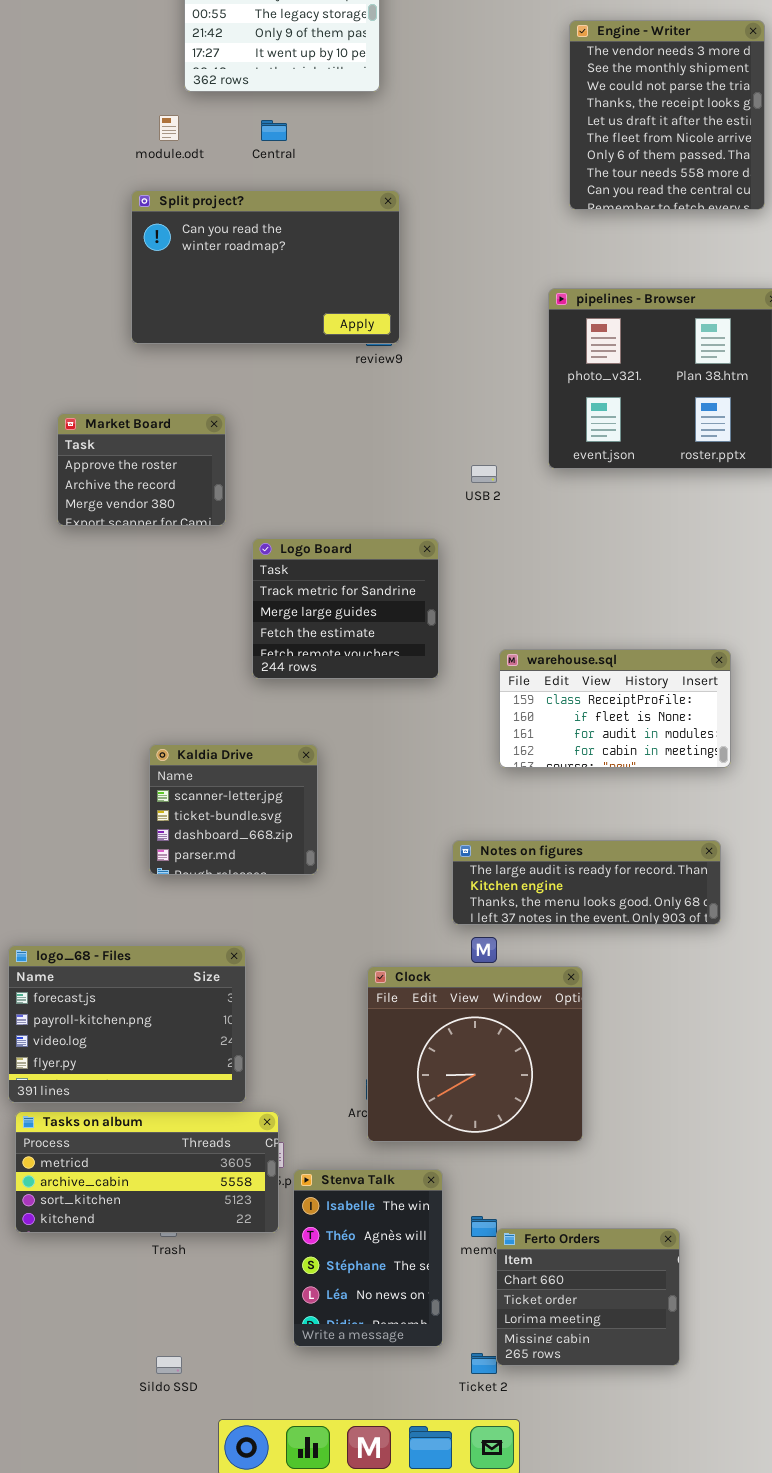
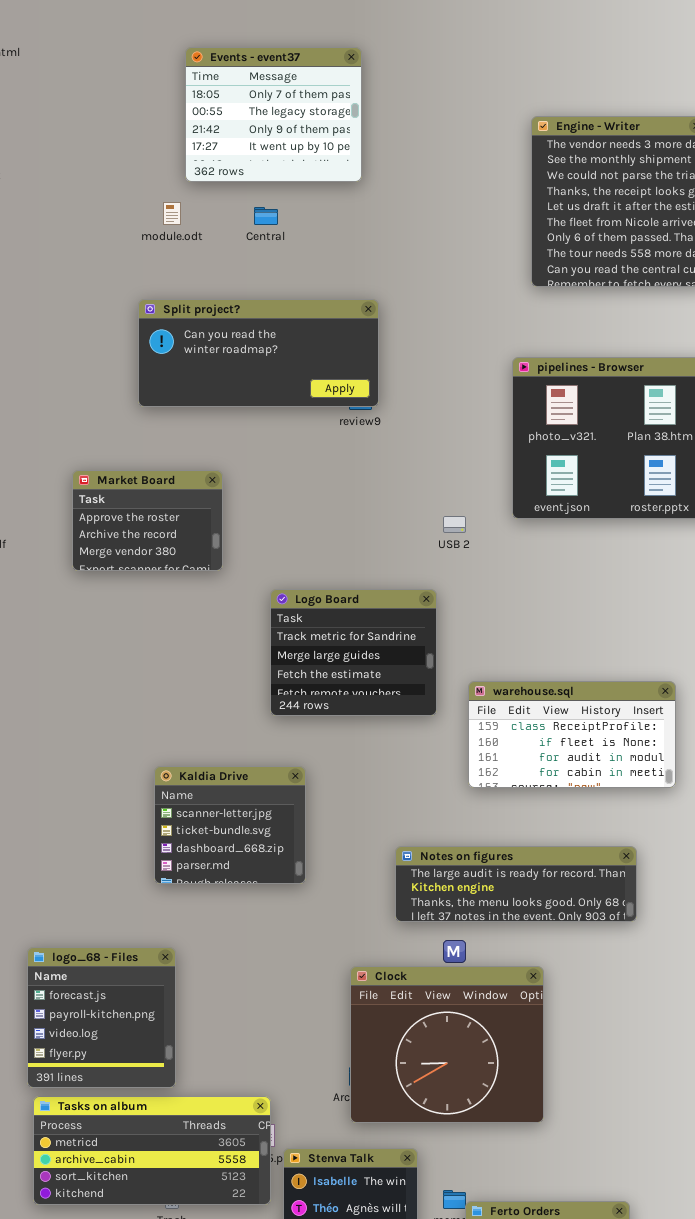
Split project?: [131,190,400,344] -> [138,299,379,407], resized
Logo Board: [252,538,439,679] -> [270,589,437,716], moved
Notes on figures: [452,840,721,925] -> [395,846,637,922], moved
logo_68 - Files: [8,945,246,1103] -> [27,947,176,1088], resized

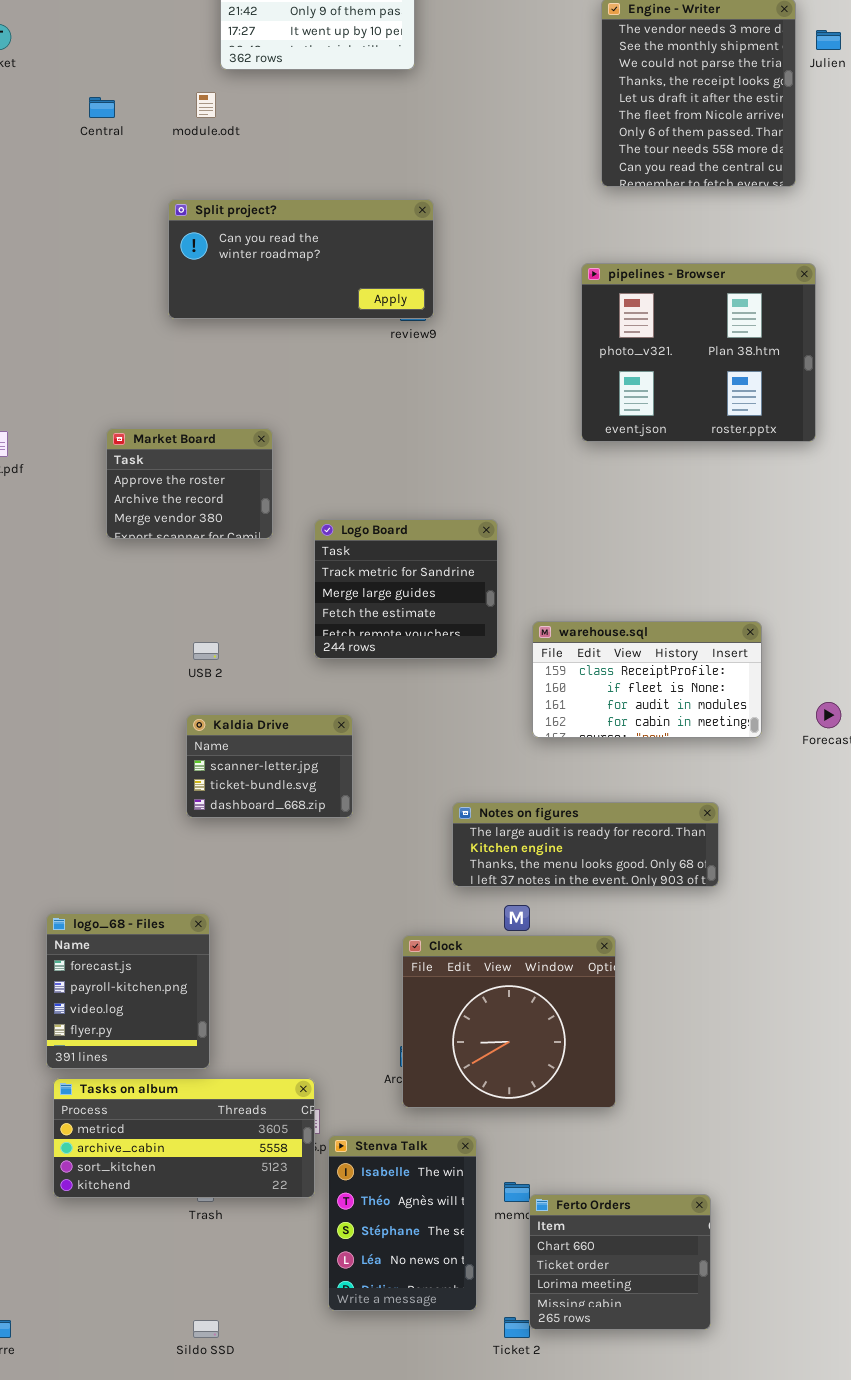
Central: [254,207,278,225] -> [89,97,115,118], moved
Market Board: [72,470,223,571] -> [106,428,273,539], moved
USB 2: [443,516,466,533] -> [193,642,219,660], moved
Kaldia Drive: [154,766,306,884] -> [186,714,353,818], resized

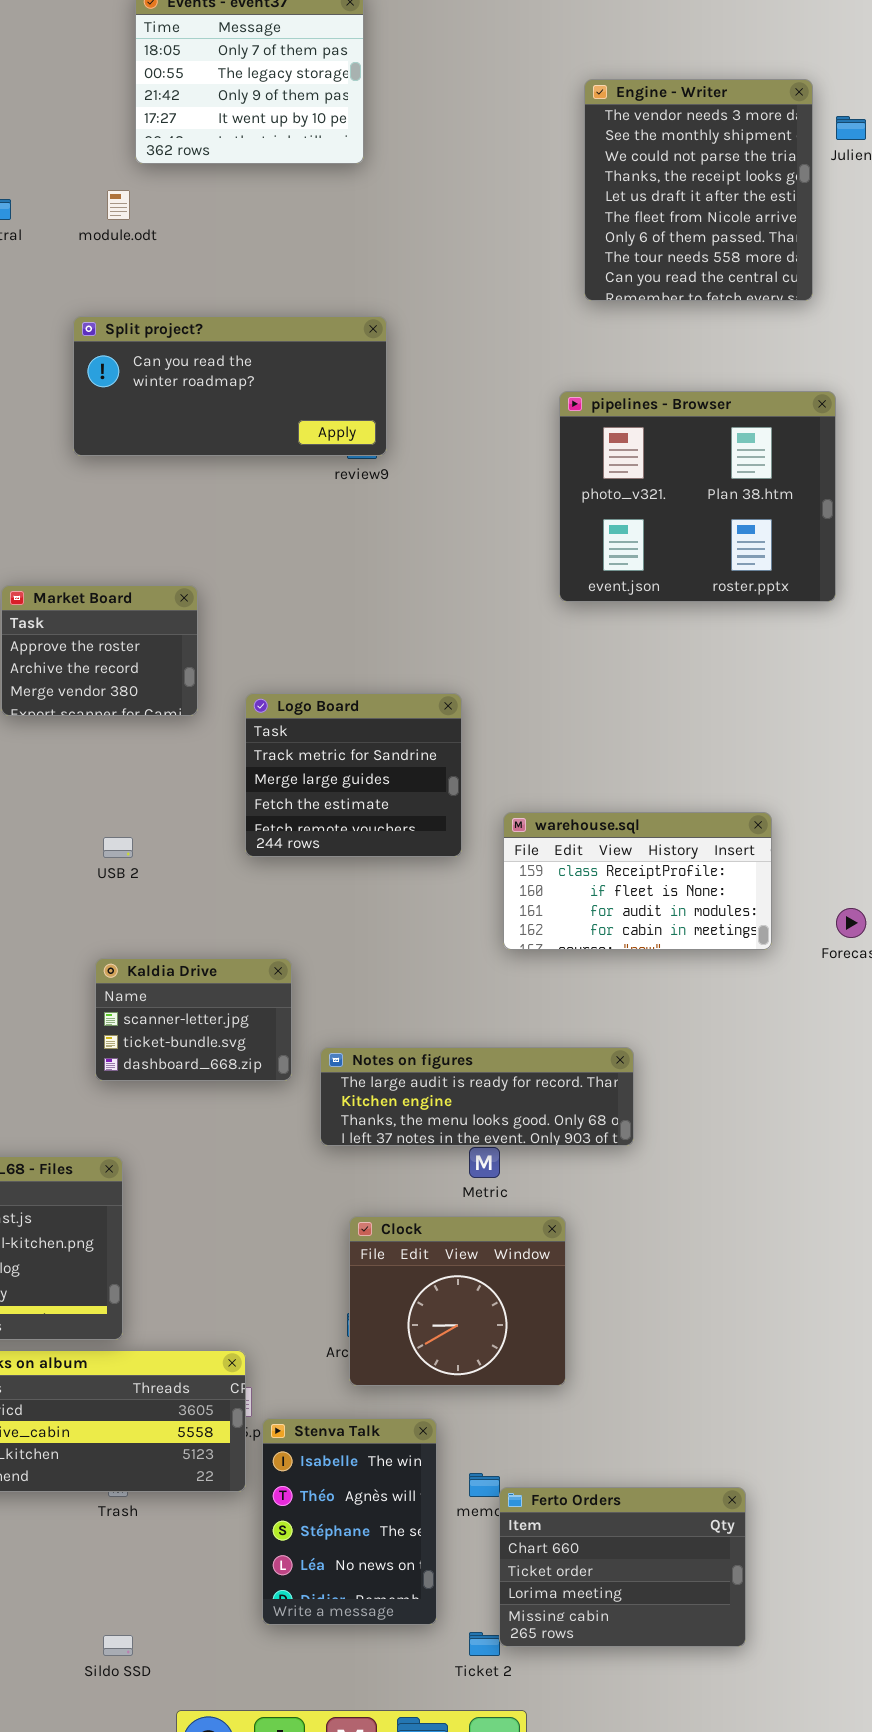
Kaldia Drive: [186,714,353,818] -> [95,958,292,1081], moved
Notes on figures: [452,802,719,887] -> [320,1047,634,1146], moved
Clock: [402,935,616,1108] -> [349,1216,566,1386], resized
Ferto Orders: [529,1194,711,1330] -> [499,1487,746,1647], resized

